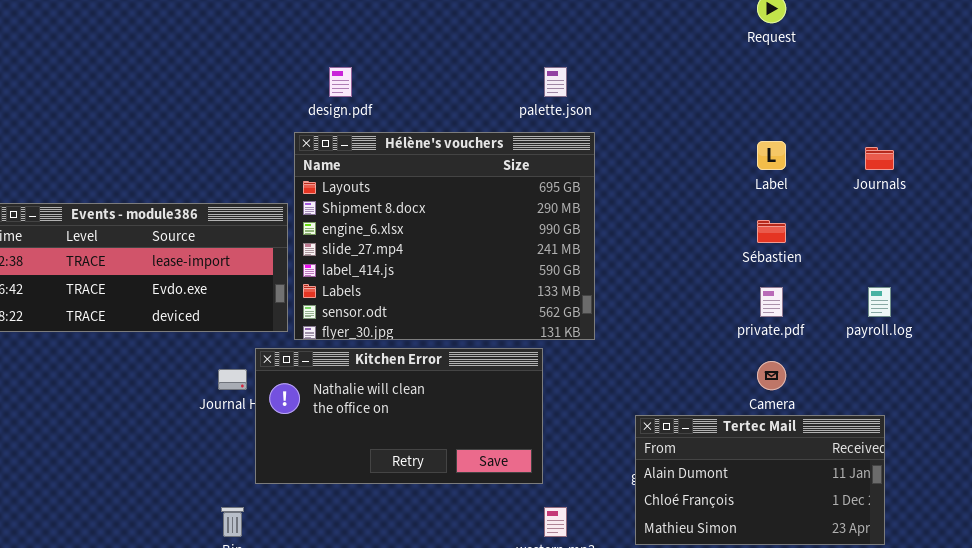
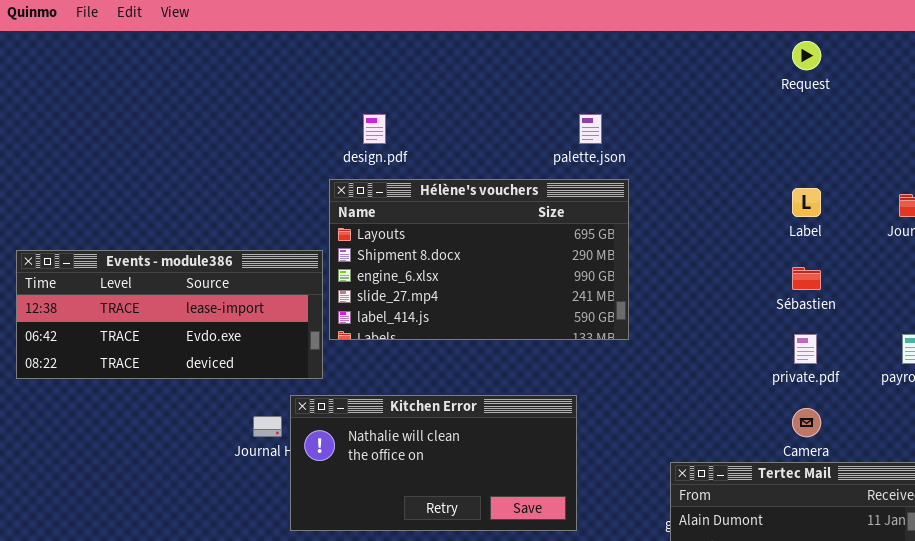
Hélène's vouchers: [294,132,595,340] -> [329,179,629,340], resized

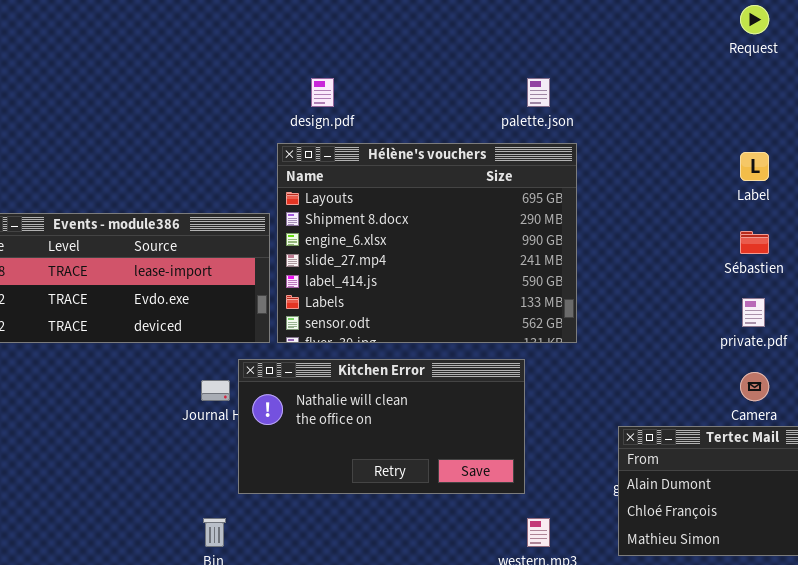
Hélène's vouchers: [329,179,629,340] -> [277,143,577,343], resized

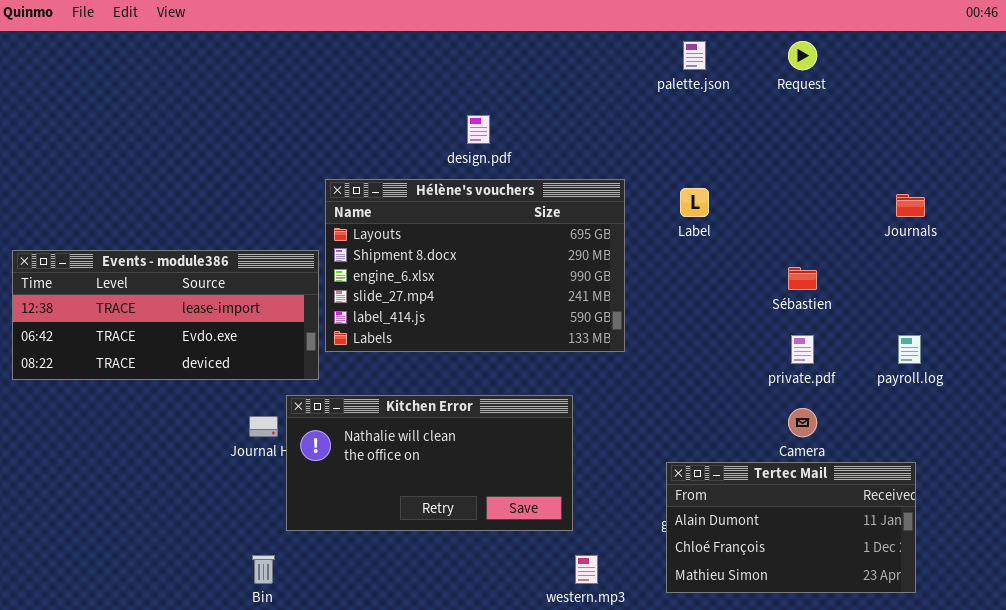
design.pdf: [311,78,334,107] -> [467,115,490,144], moved
palette.json: [527,78,550,107] -> [683,41,706,70], moved
Hélène's vouchers: [277,143,577,343] -> [325,179,625,352], resized
Label: [740,152,769,181] -> [680,188,709,217], moved

